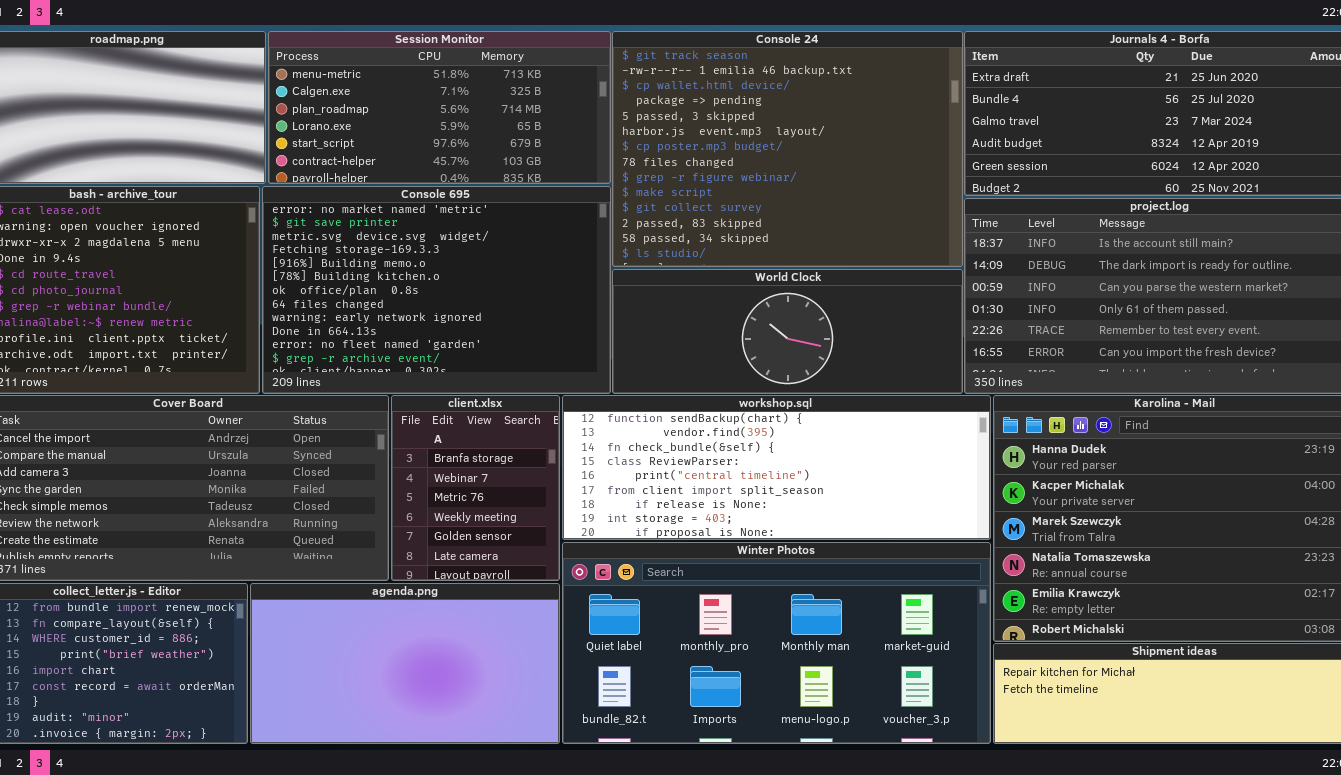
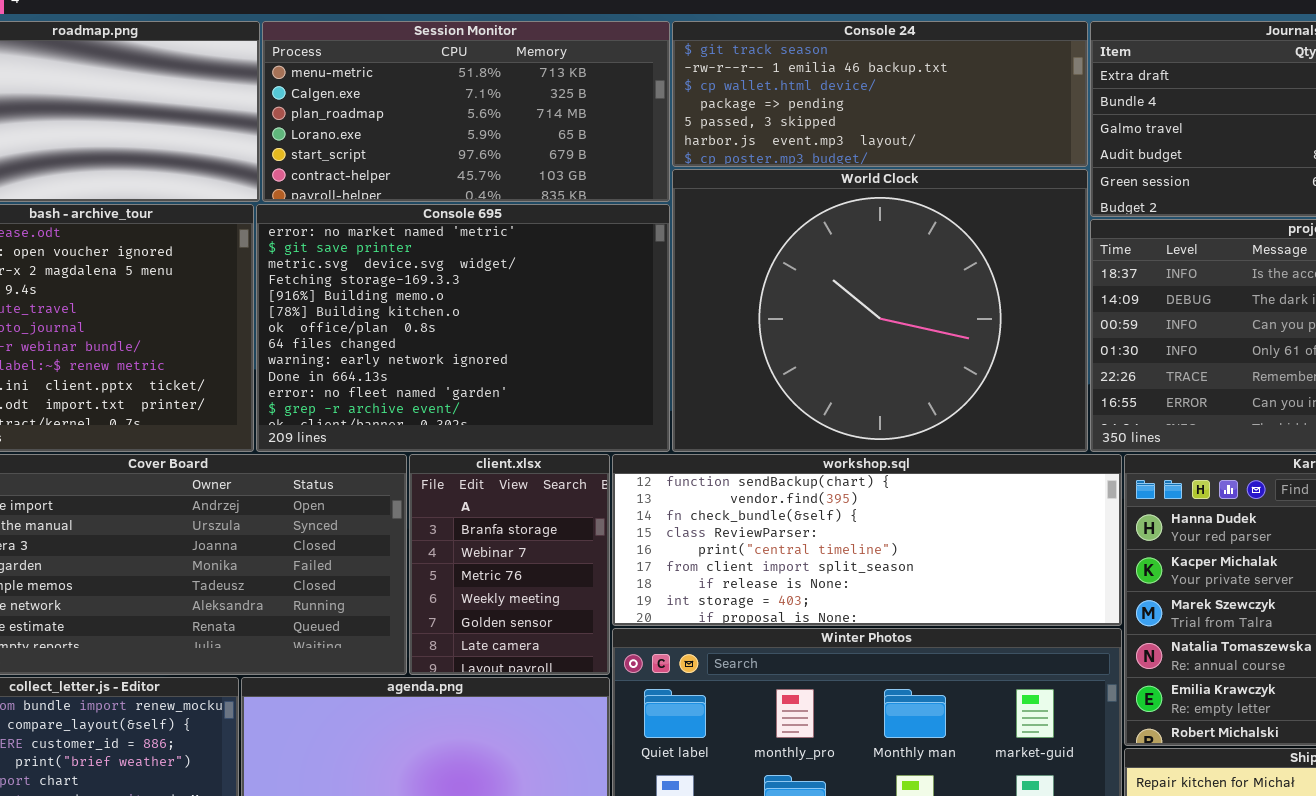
Console 24: [612,31,963,267] -> [672,21,1088,167], resized
World Clock: [612,269,963,394] -> [672,169,1088,452], resized

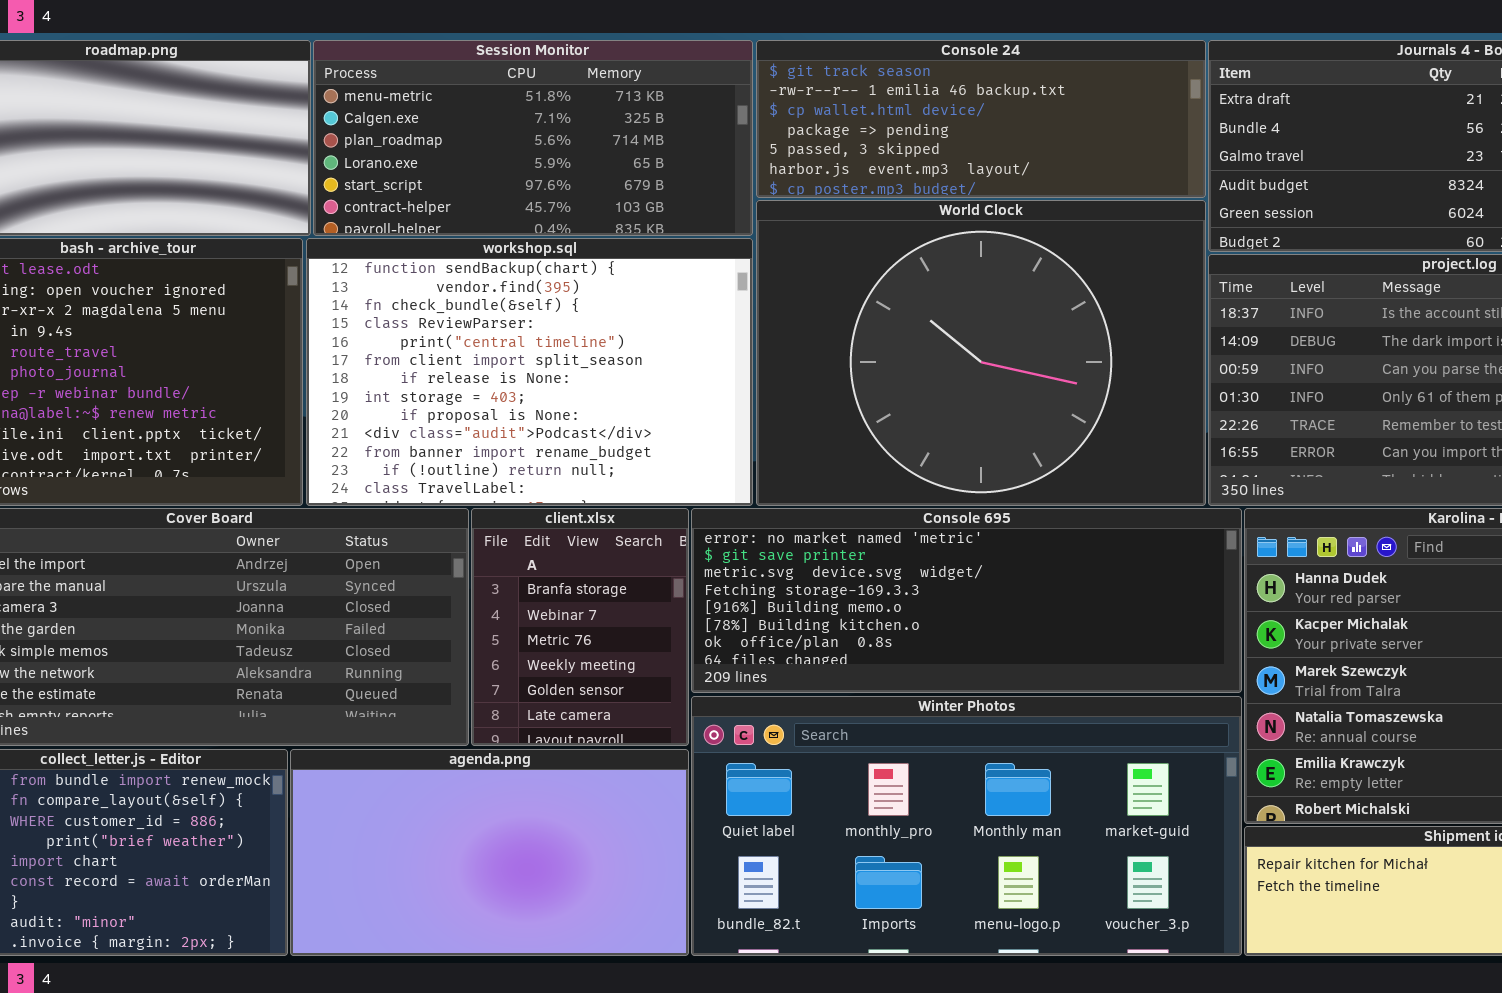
Console 695: [256,204,670,452] -> [691,508,1242,693], moved, resized
workshop.sql: [612,454,1122,626] -> [306,238,753,506], moved, resized

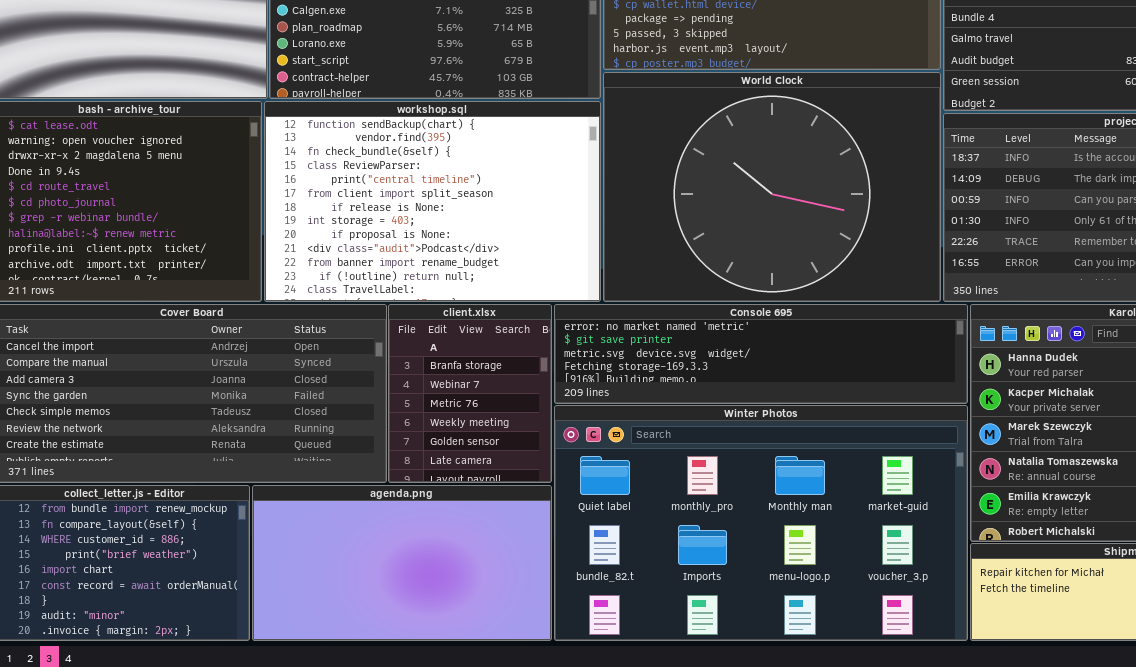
Console 695: [691,508,1242,693] -> [554,304,968,404], resized
Winter Photos: [691,696,1242,956] -> [554,405,968,641], resized

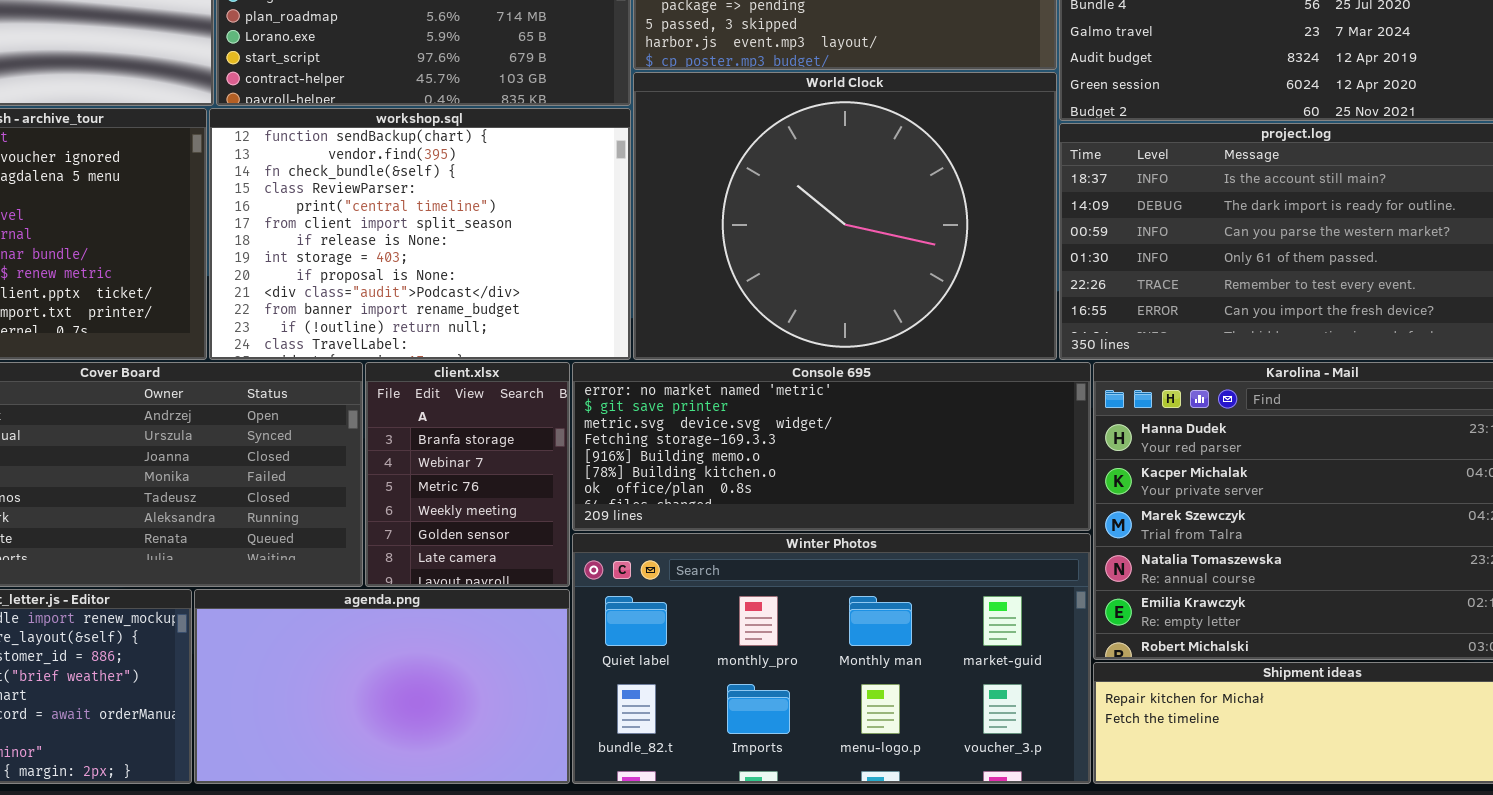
Console 695: [554,304,968,404] -> [572,362,1091,531], resized
Winter Photos: [554,405,968,641] -> [572,533,1091,784], resized

